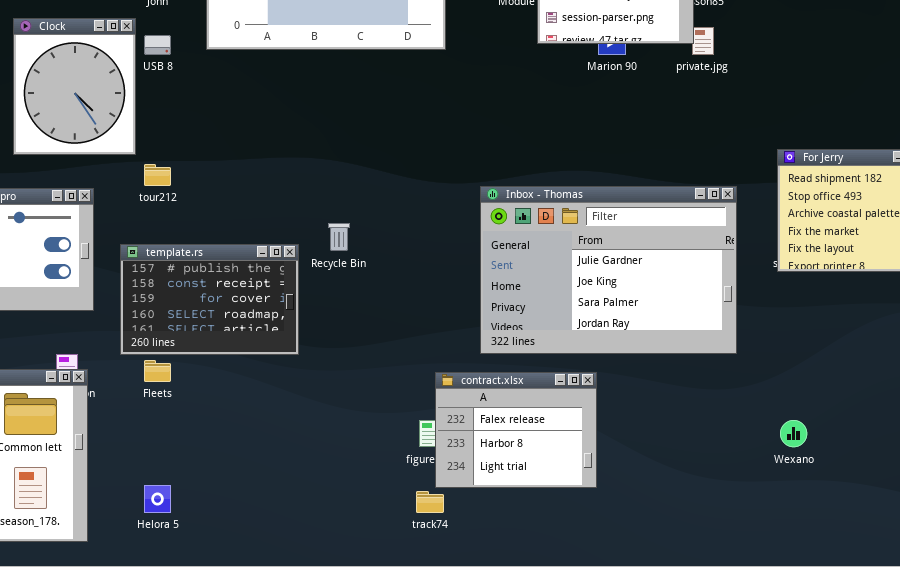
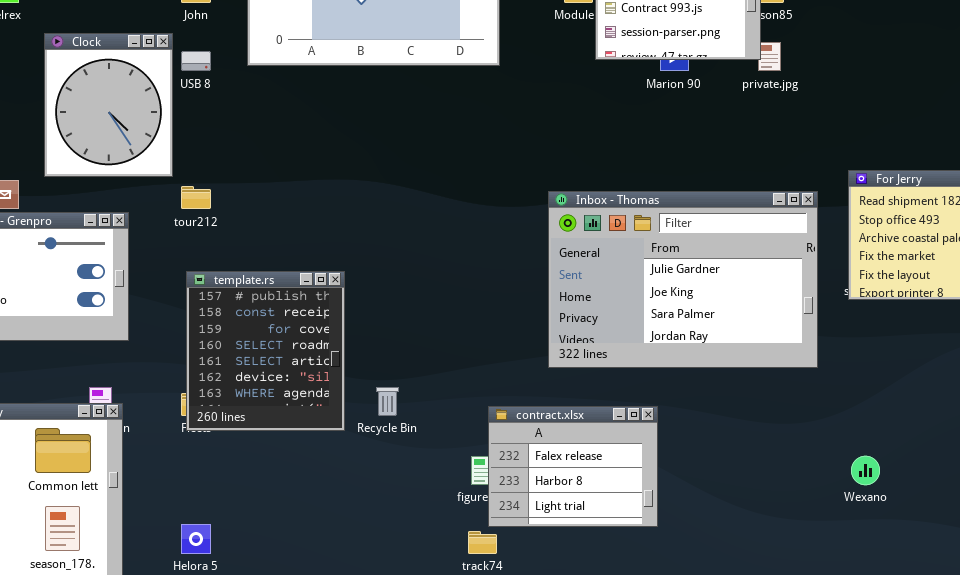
Inbox - Thomas: [480,186,737,354] -> [548,191,818,368], moved
Recycle Bin: [328,223,350,251] -> [376,387,399,416], moved
template.rs: [120,244,299,355] -> [186,271,345,431], resized

